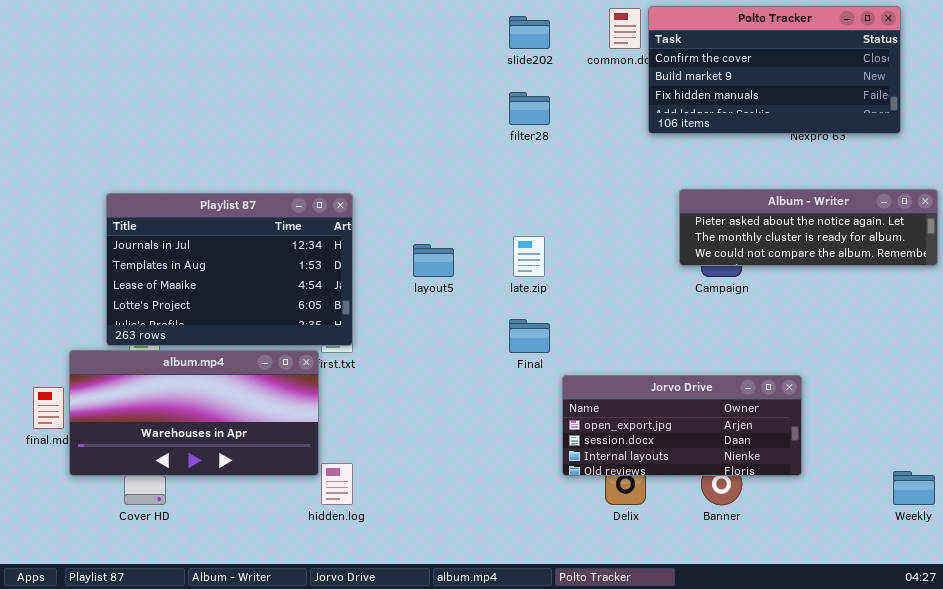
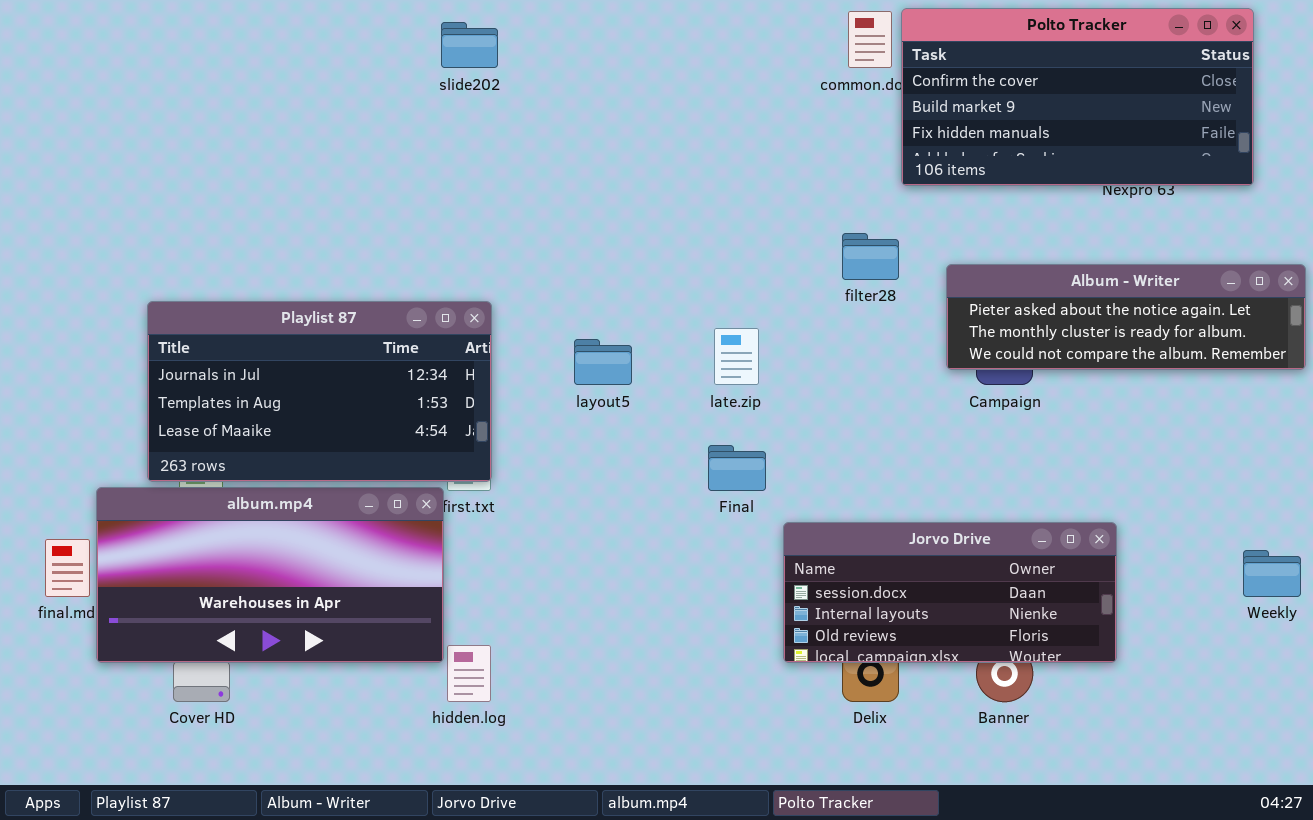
slide202: [509,16,550,49] -> [441,22,498,68], moved
filter28: [509,92,550,125] -> [842,233,899,280], moved
Playlist 87: [106,193,353,346] -> [147,301,492,482], resized
Jorvo Drive: [562,375,802,476] -> [783,522,1117,663], scrolled down 1 row
Weekly: [893,471,935,505] -> [1243,550,1301,597], moved

